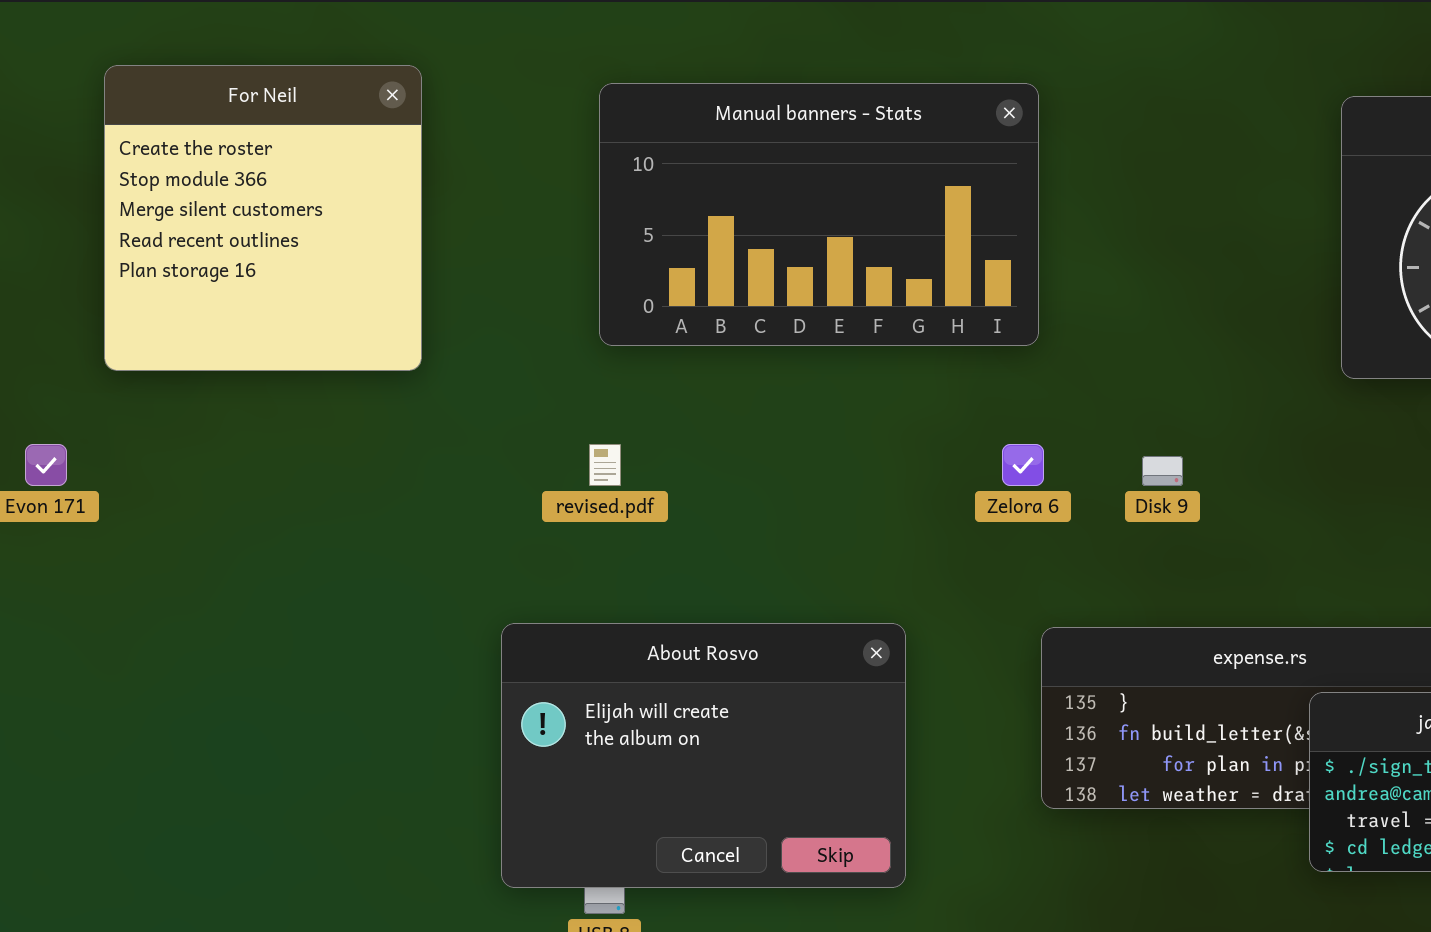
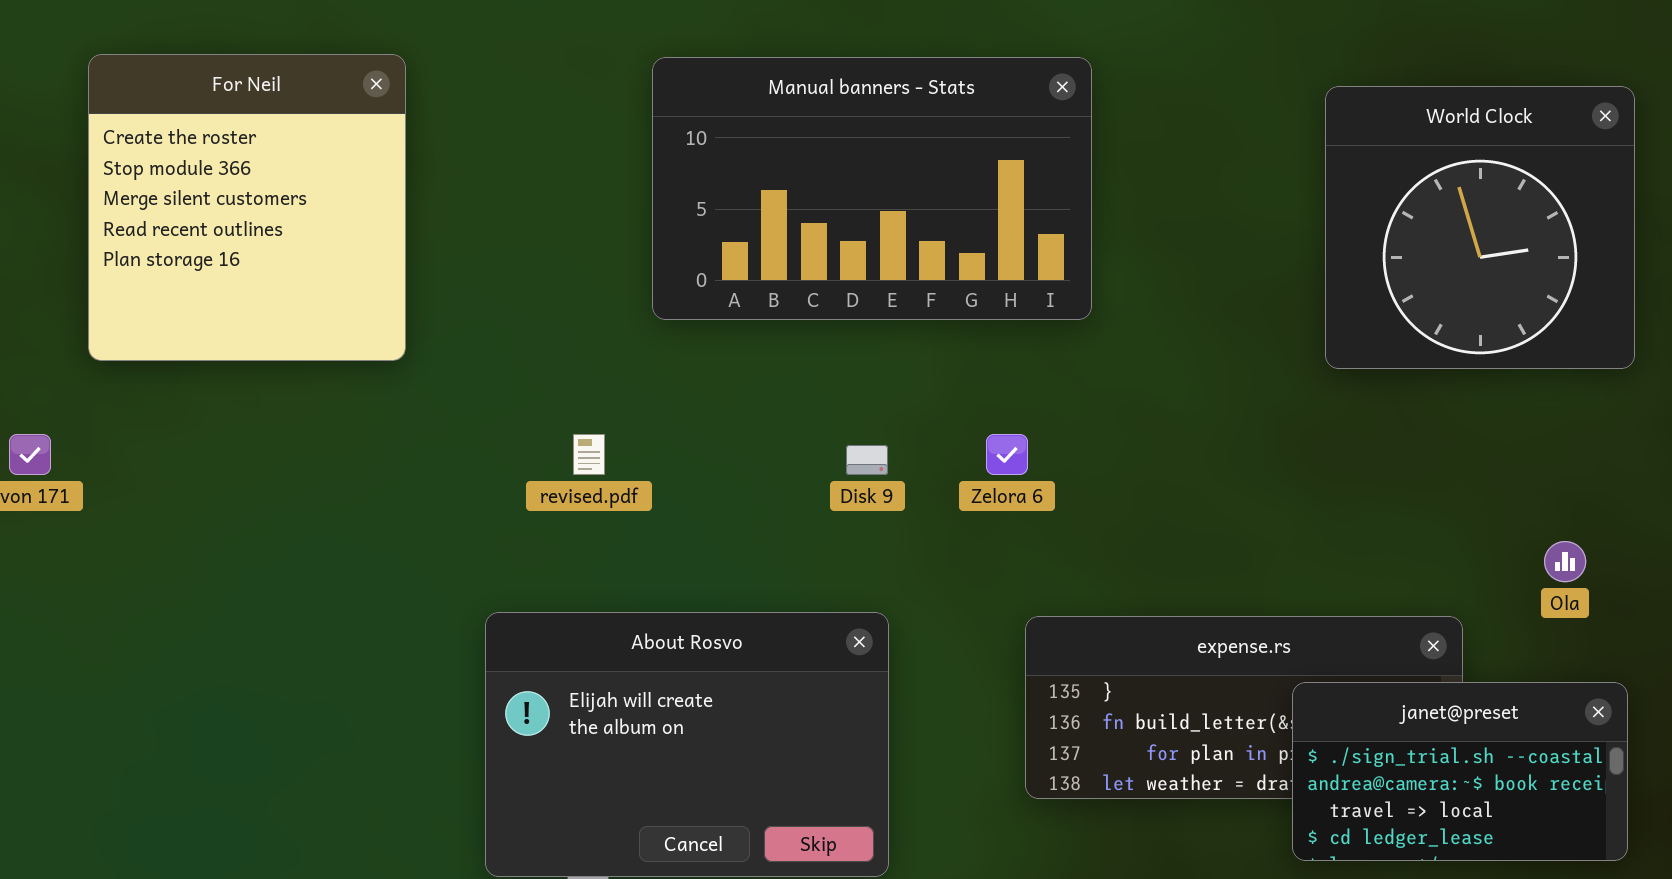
Manual banners - Stats: [599,83,1039,346] -> [652,57,1092,320], moved
Disk 9: [1142,456,1183,486] -> [846,445,888,475], moved

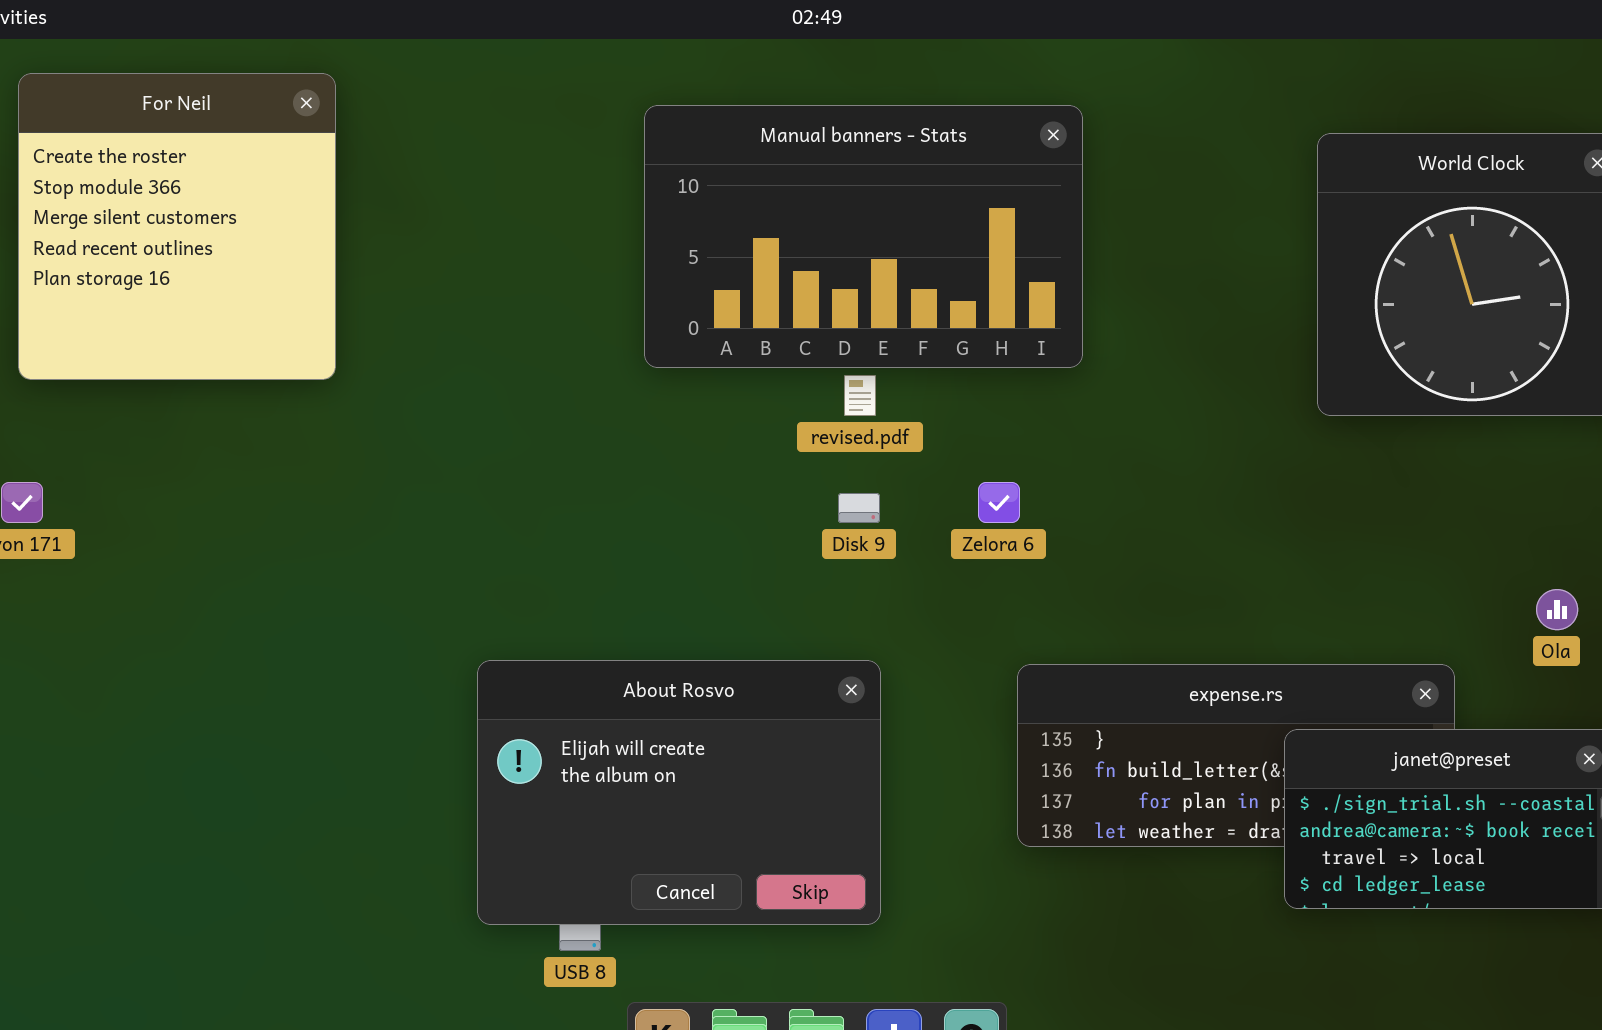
For Neil: [88,54,406,361] -> [18,73,336,380], moved
revised.pdf: [573,434,605,475] -> [844,375,876,416], moved

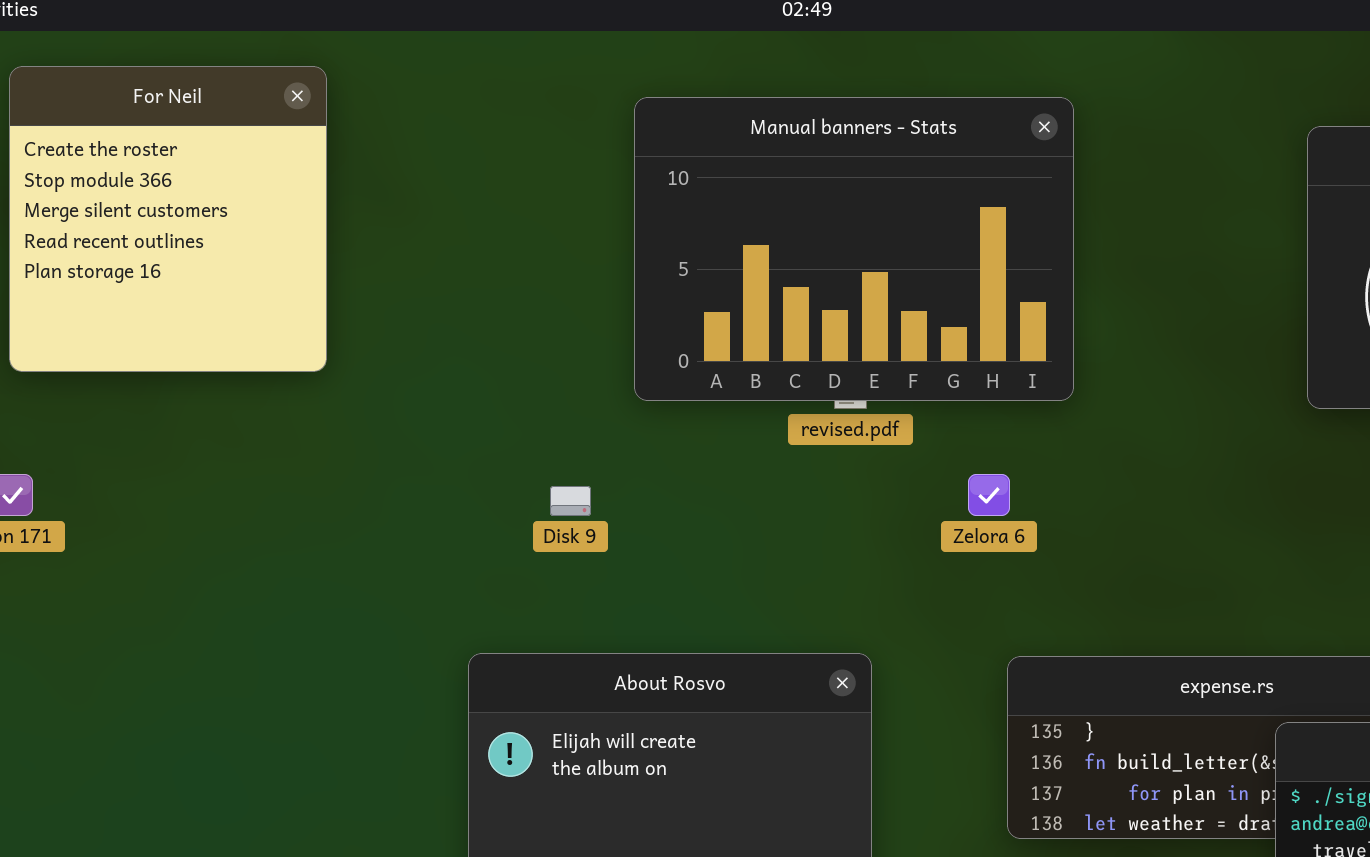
Manual banners - Stats: [644,105,1083,368] -> [634,97,1074,401], resized
Disk 9: [838,493,880,523] -> [550,486,591,516], moved

